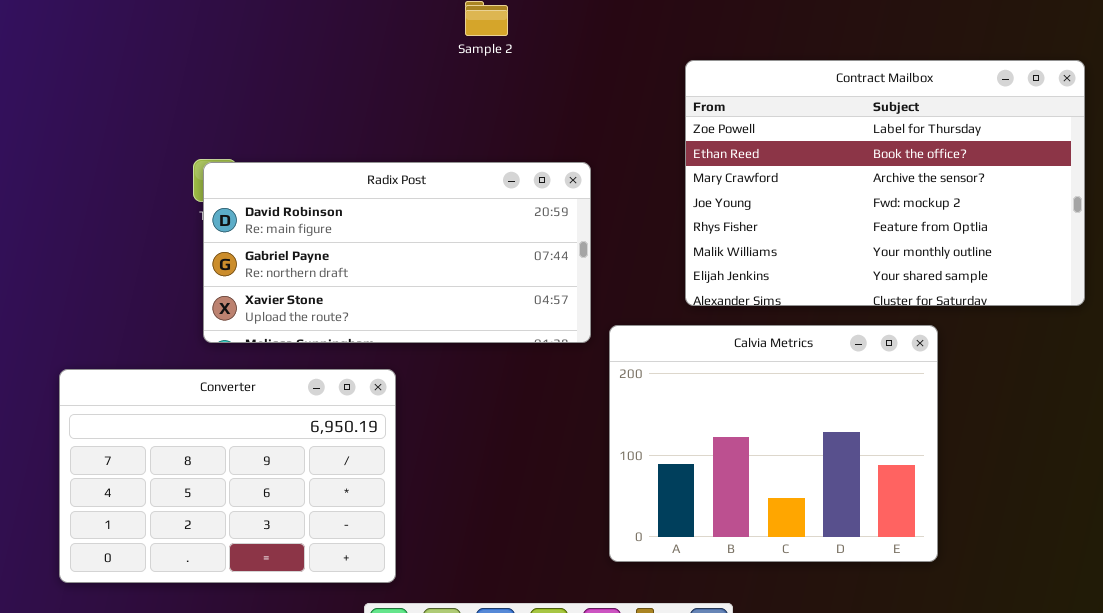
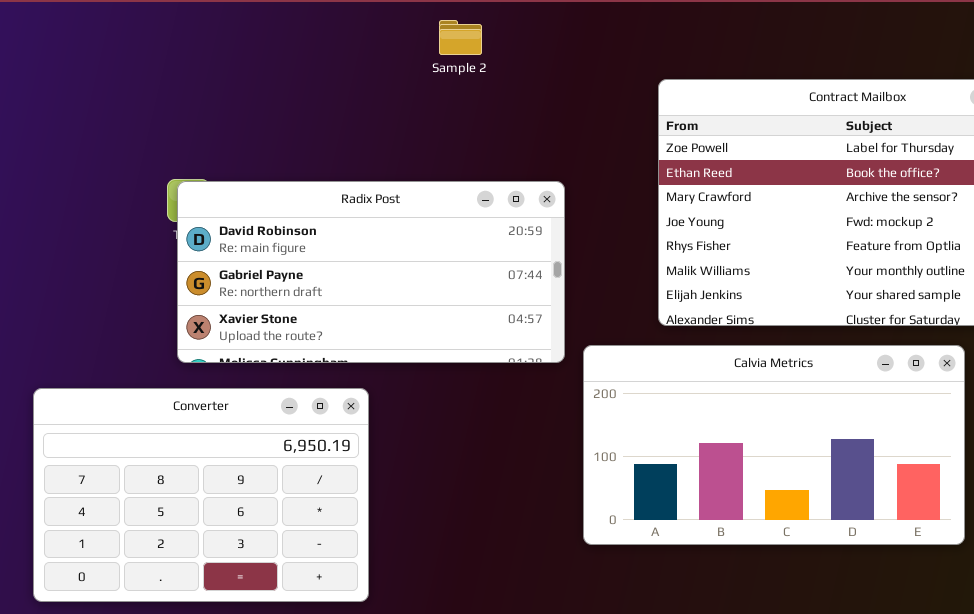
Calvia Metrics: [609,325,938,562] -> [583,345,965,545], resized

